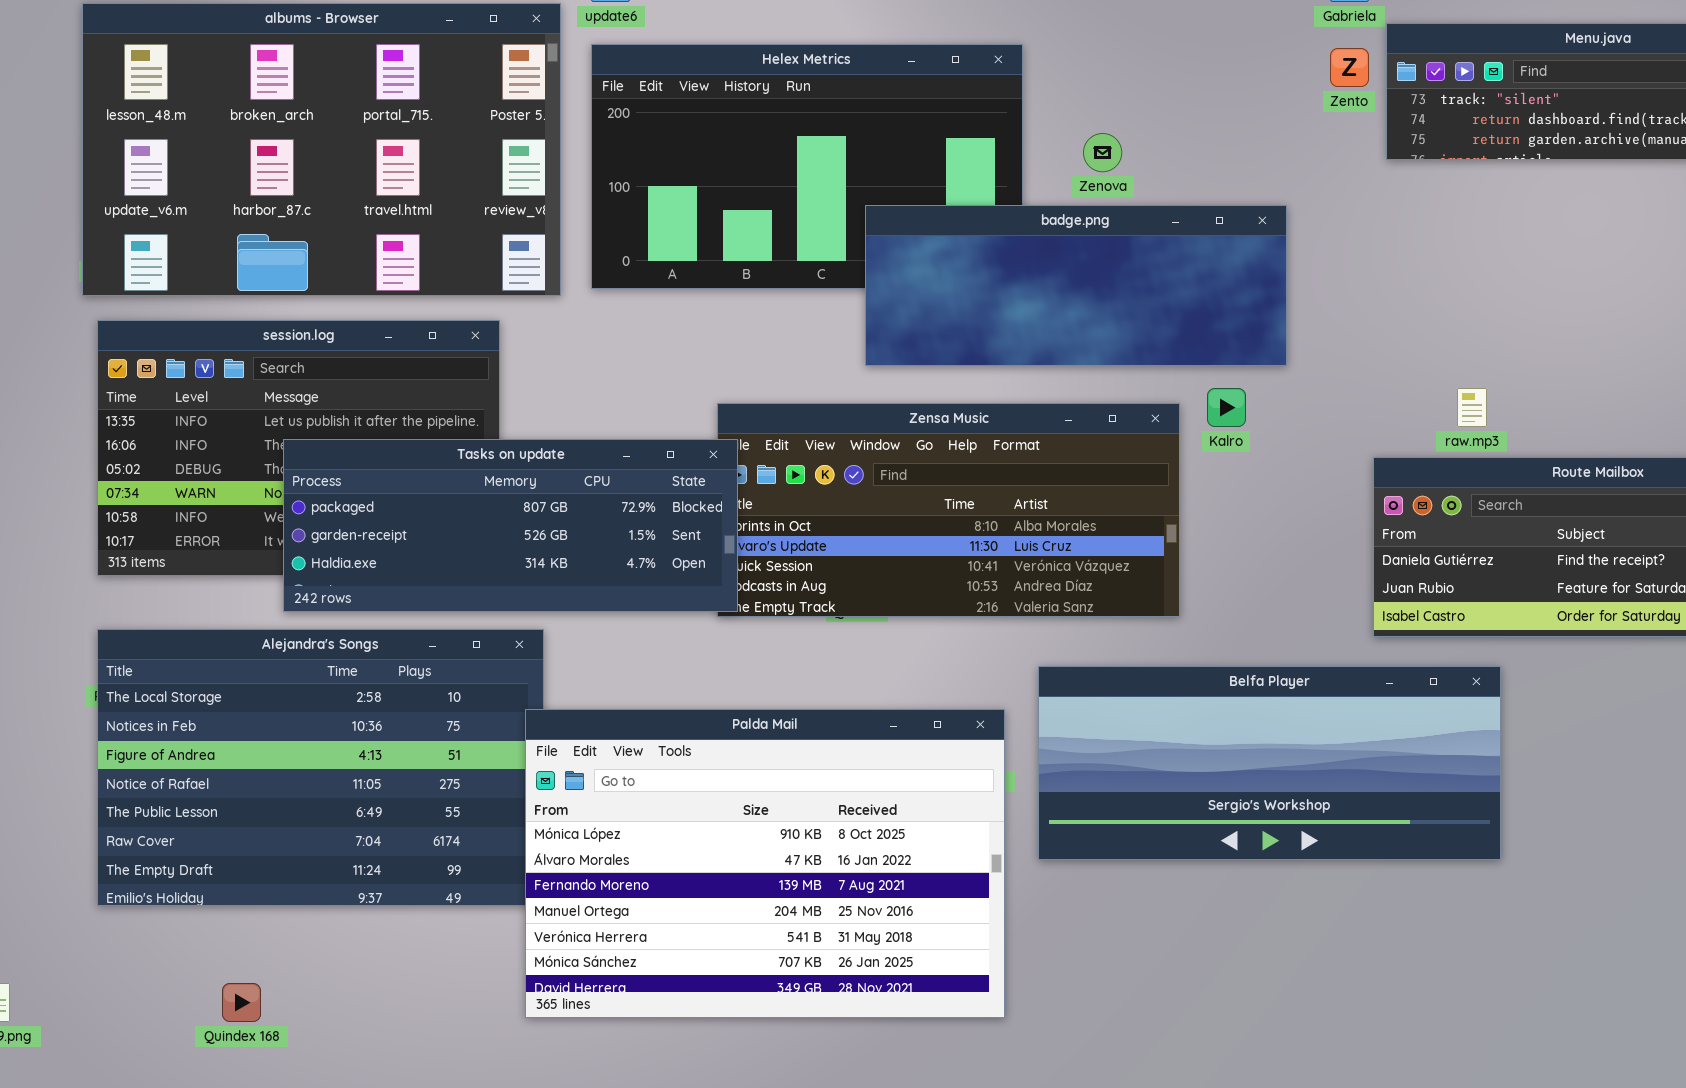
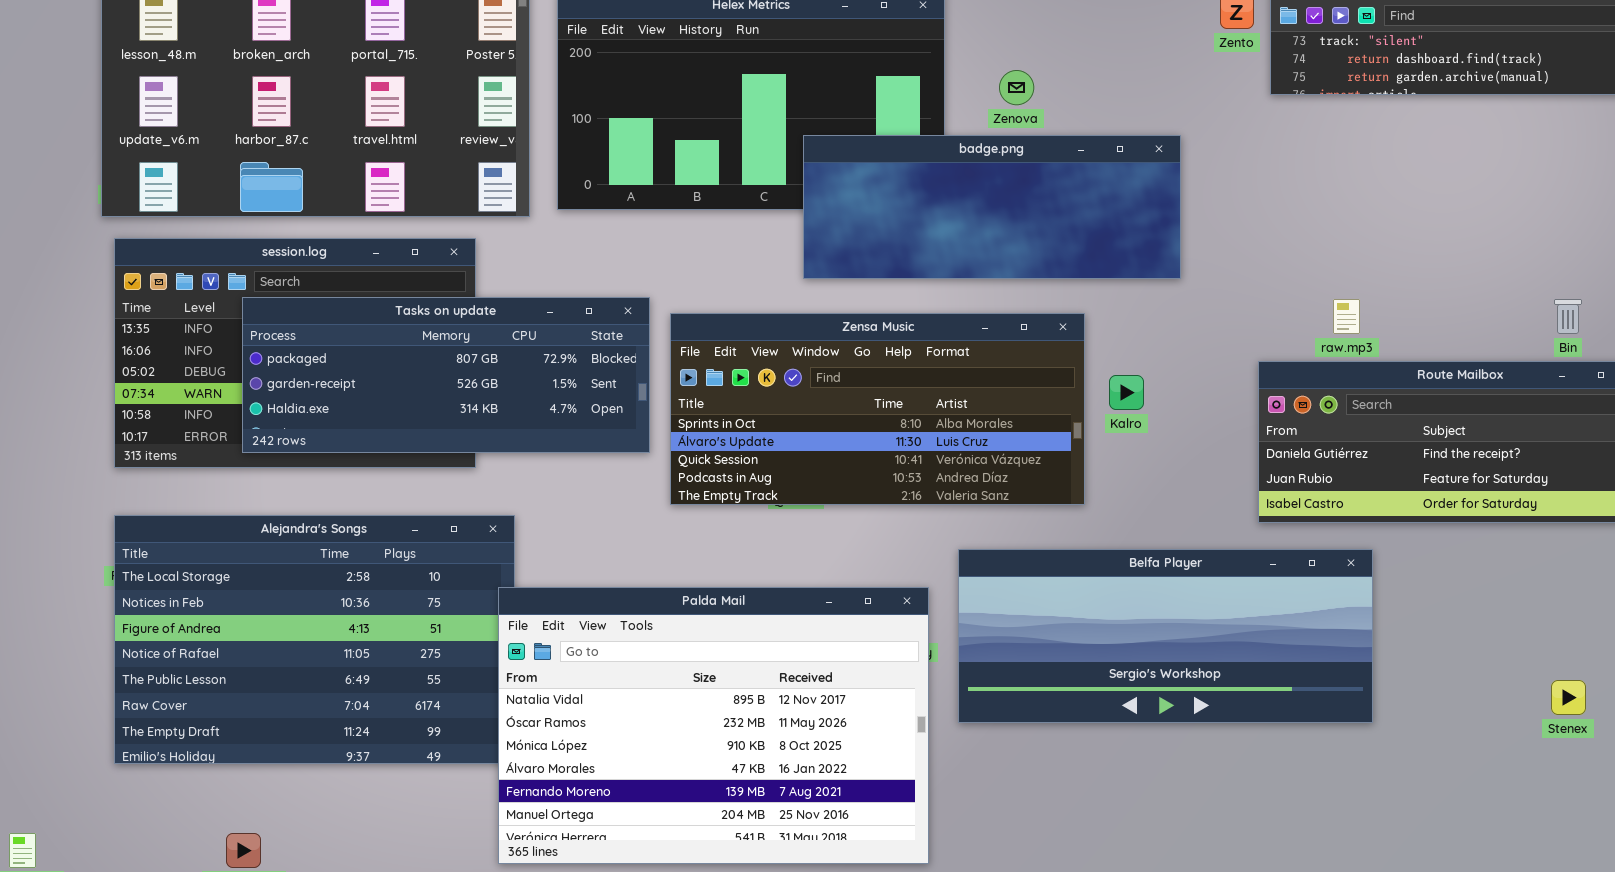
Kalro: [1207,388,1246,427] -> [1109,375,1144,410], moved
Tasks on update: [283,439,738,612] -> [242,297,650,453], moved
Palda Mail: [525,709,1005,1018] -> [498,587,929,864], scrolled up 2 rows

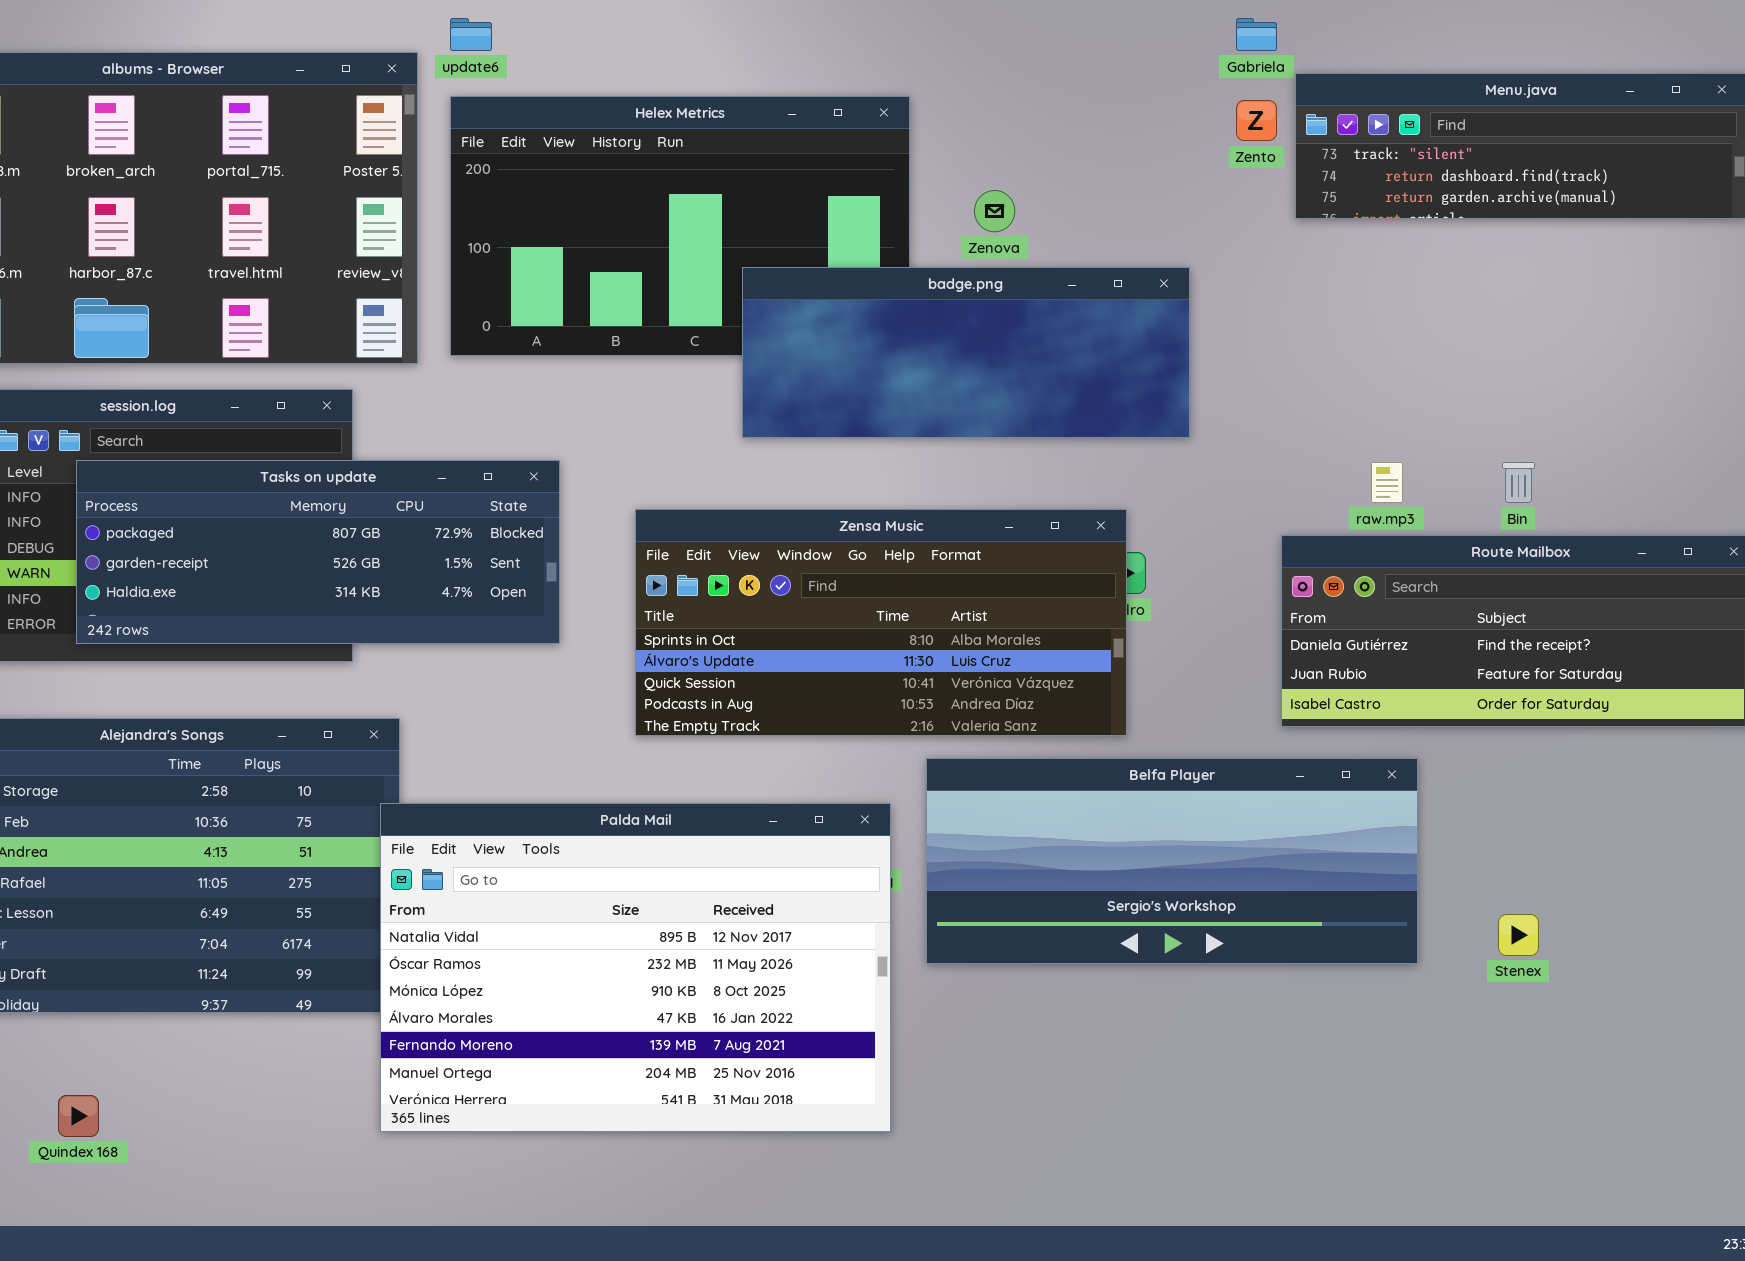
Bin: [1554,299,1582,334] -> [1502,462,1535,503], moved
Zensa Music: [670,313,1085,505] -> [635,509,1127,736], moved
Stenex: [1551,680,1586,715] -> [1498,914,1539,956], moved

